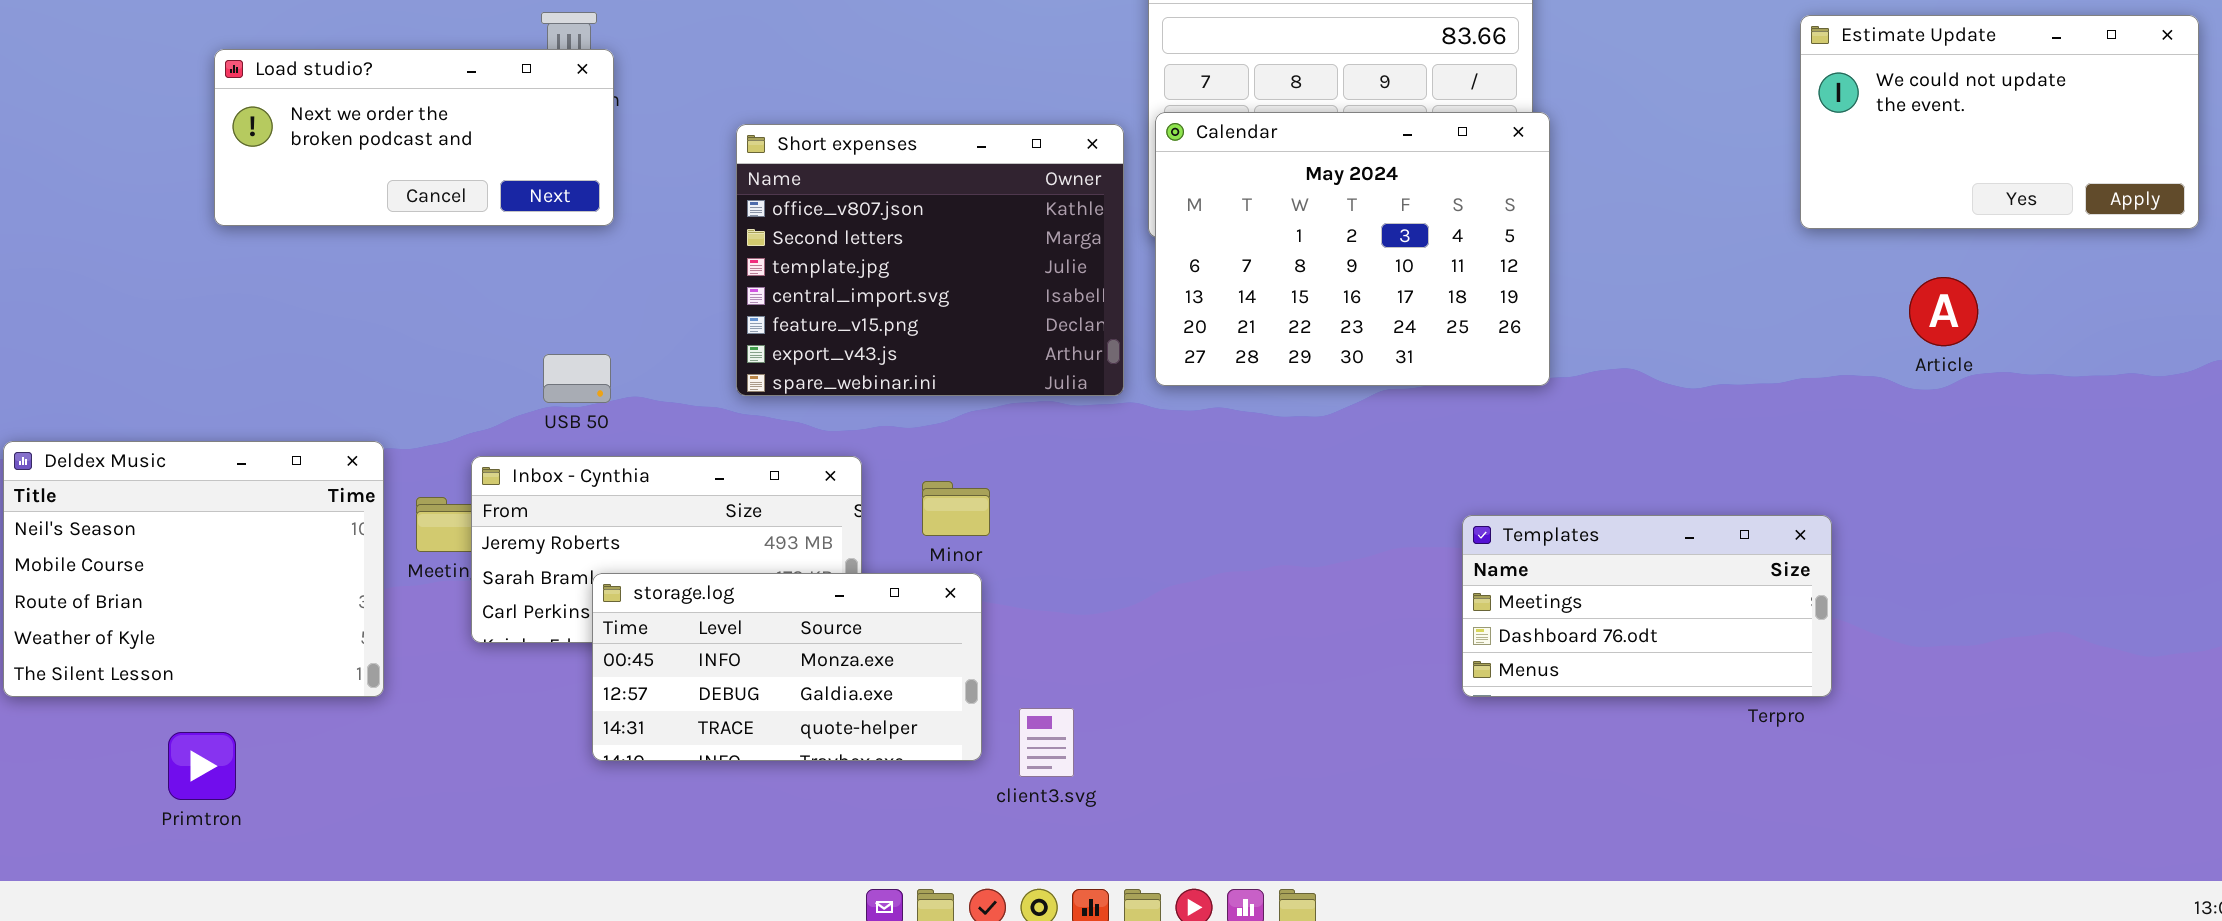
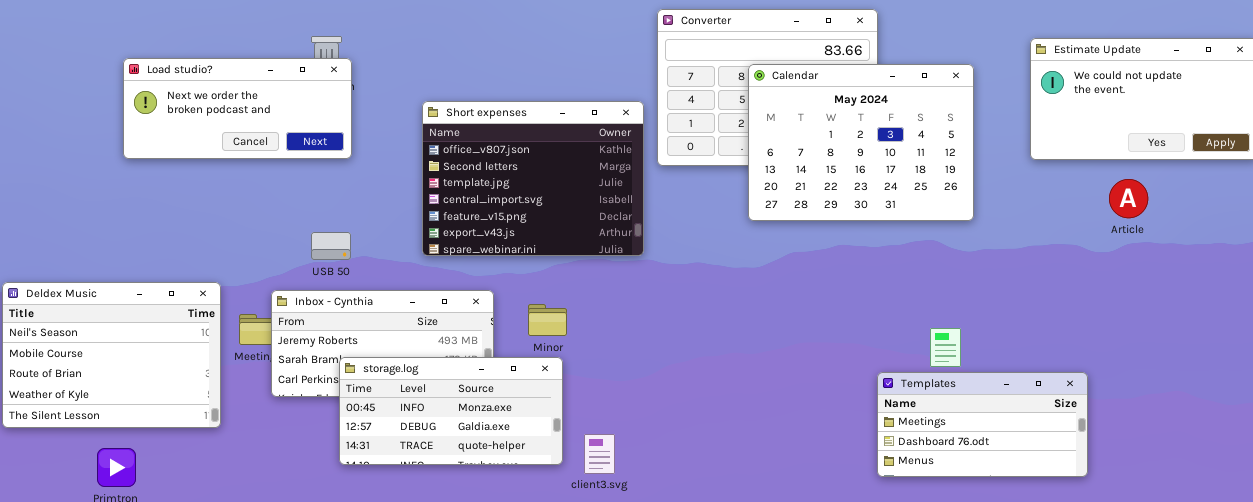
Calendar: [1155,112,1550,386] -> [748,64,974,221], moved
Article: [1909,277,1978,346] -> [1109,179,1148,218], moved
Templates: [1462,515,1832,697] -> [877,372,1088,477], moved

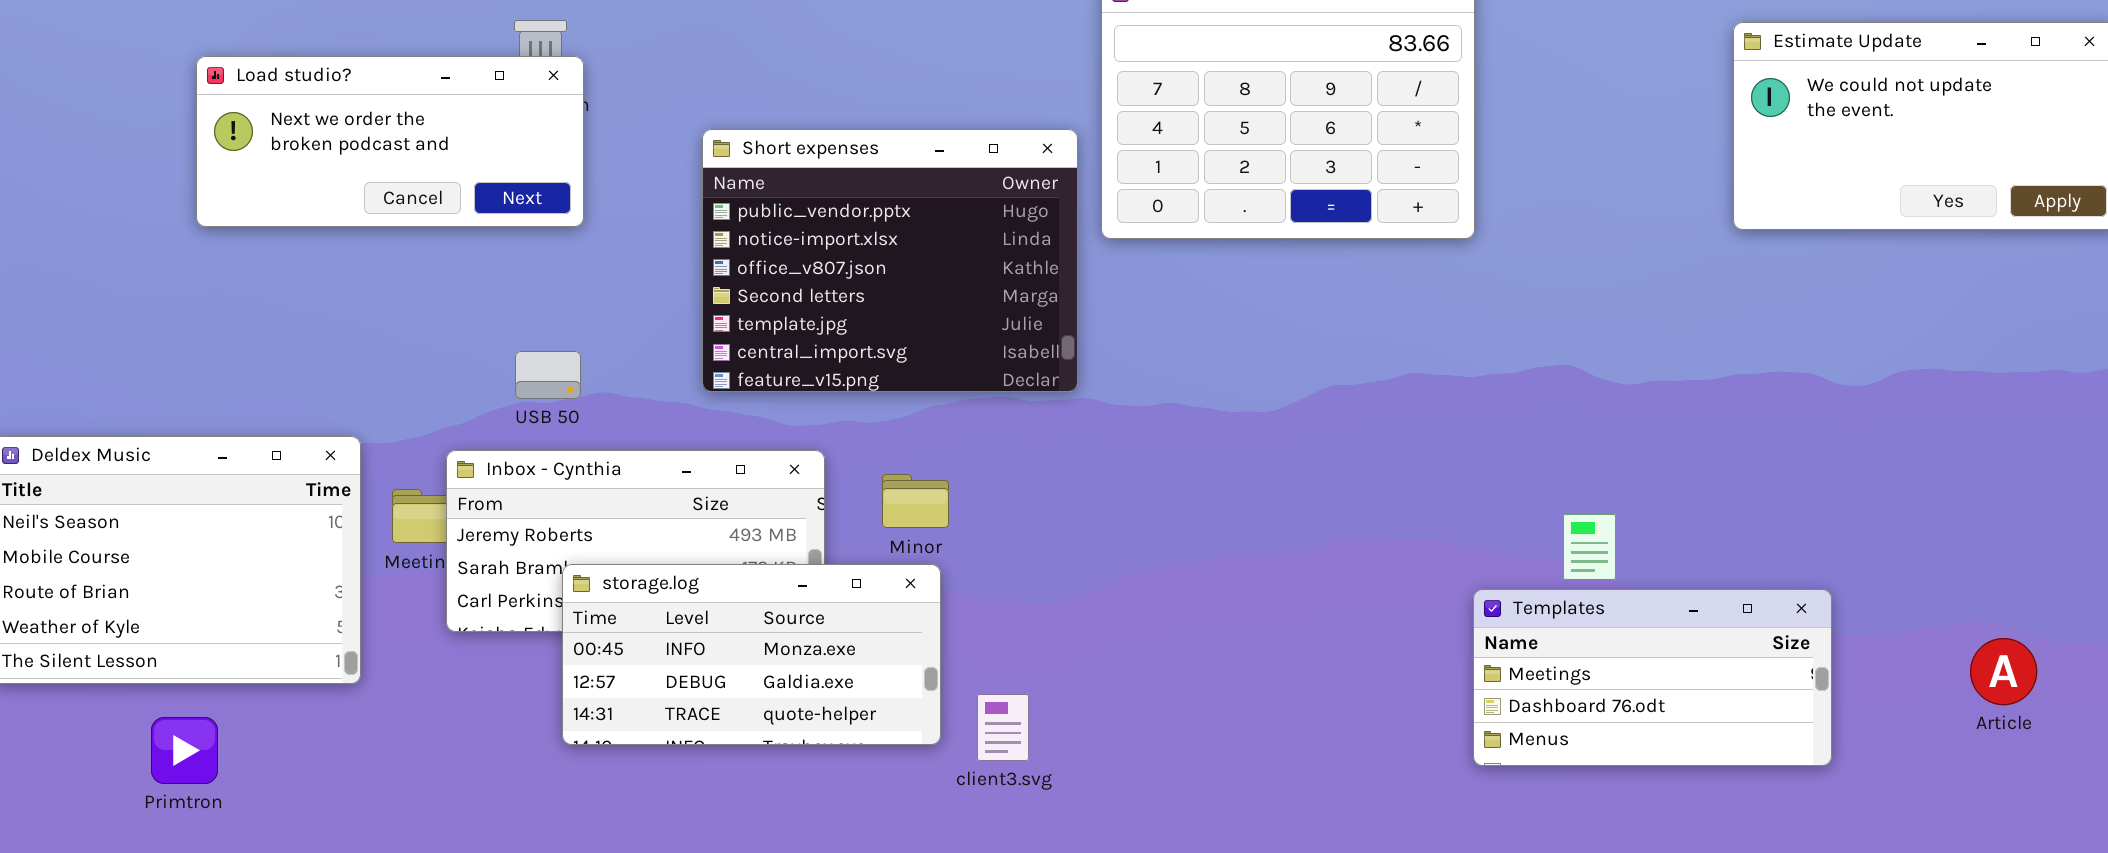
Calendar: [748,64,974,221] -> none, closed
Short expenses: [422,101,644,256] -> [702,129,1078,392], scrolled up 2 rows
Article: [1109,179,1148,218] -> [1970,638,2037,705], moved

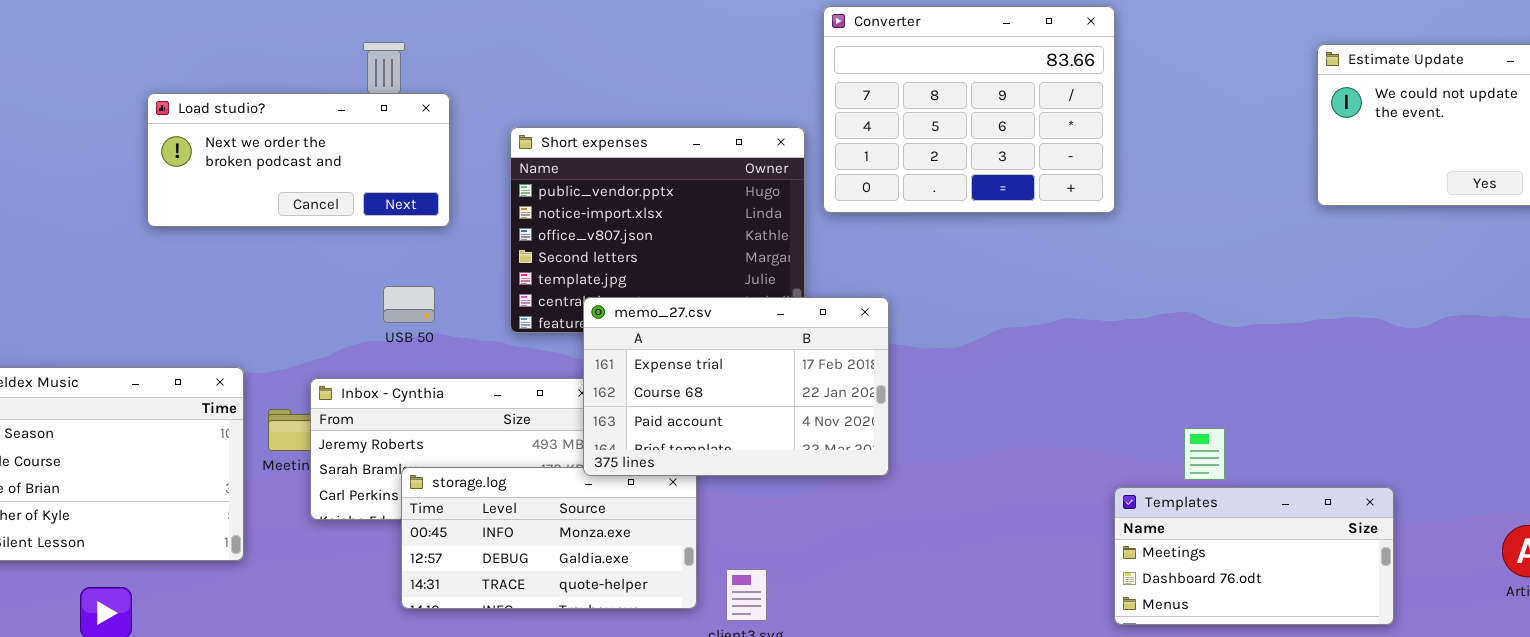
Load studio?: [196,56,584,227] -> [147,93,450,227], moved
memo_27.csv: none -> [583,297,889,476], opened
USB 50: [515,351,581,399] -> [383,286,435,323], moved

